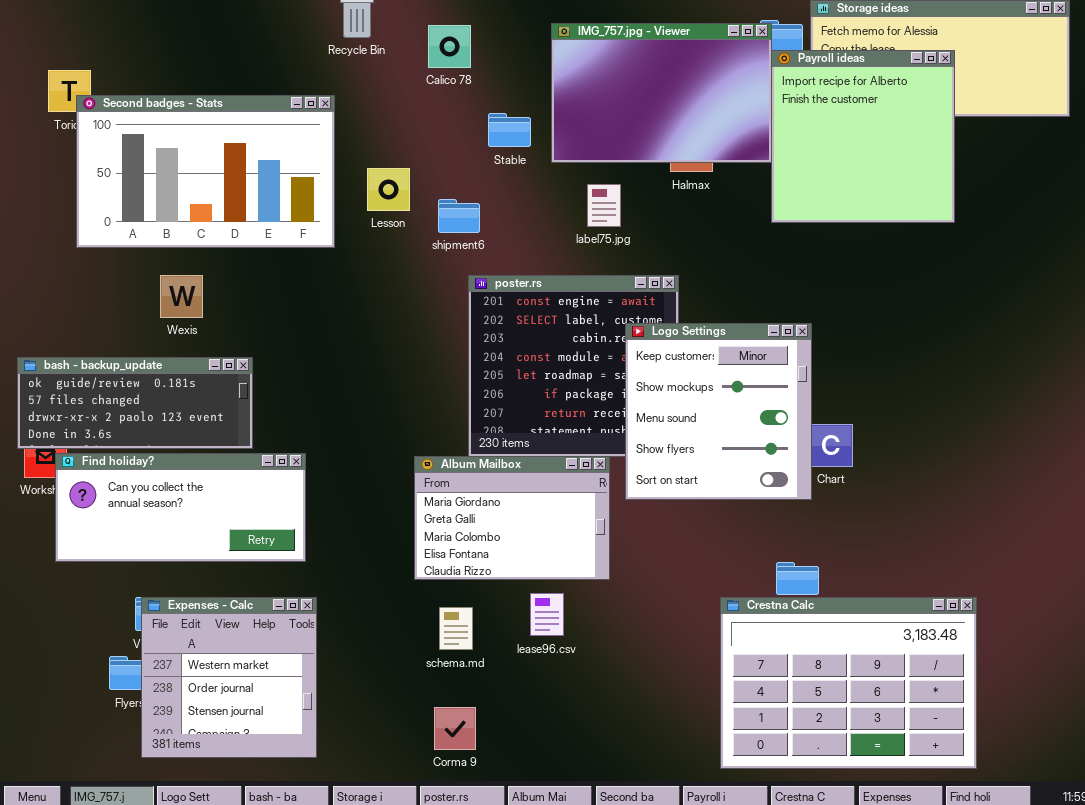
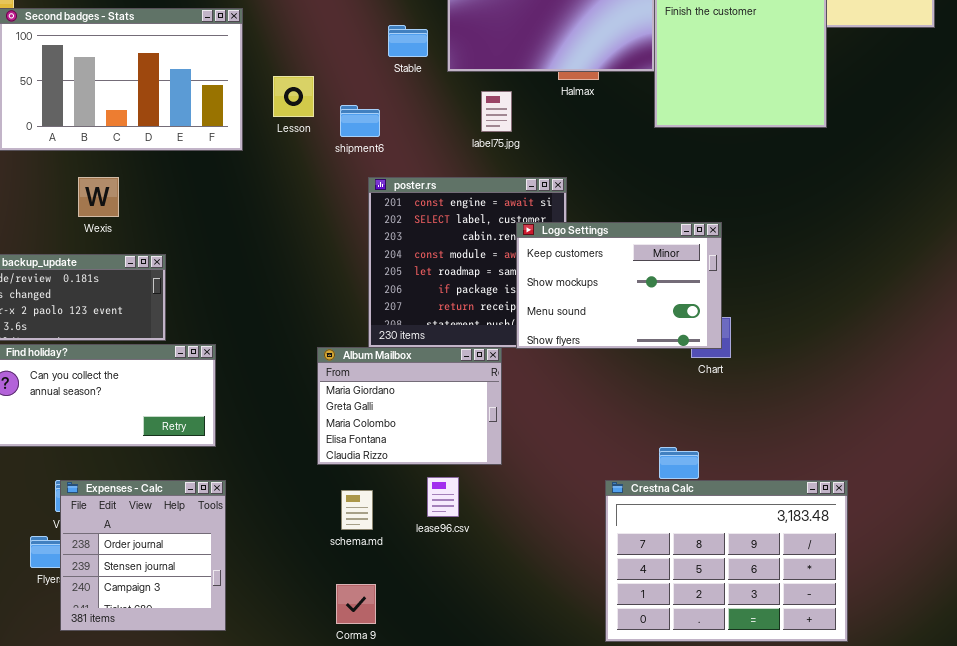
Logo Settings: [625,323,812,500] -> [516,222,722,349], resized
Expenses - Calc: [141,597,317,758] -> [60,480,226,631], scrolled down 1 row

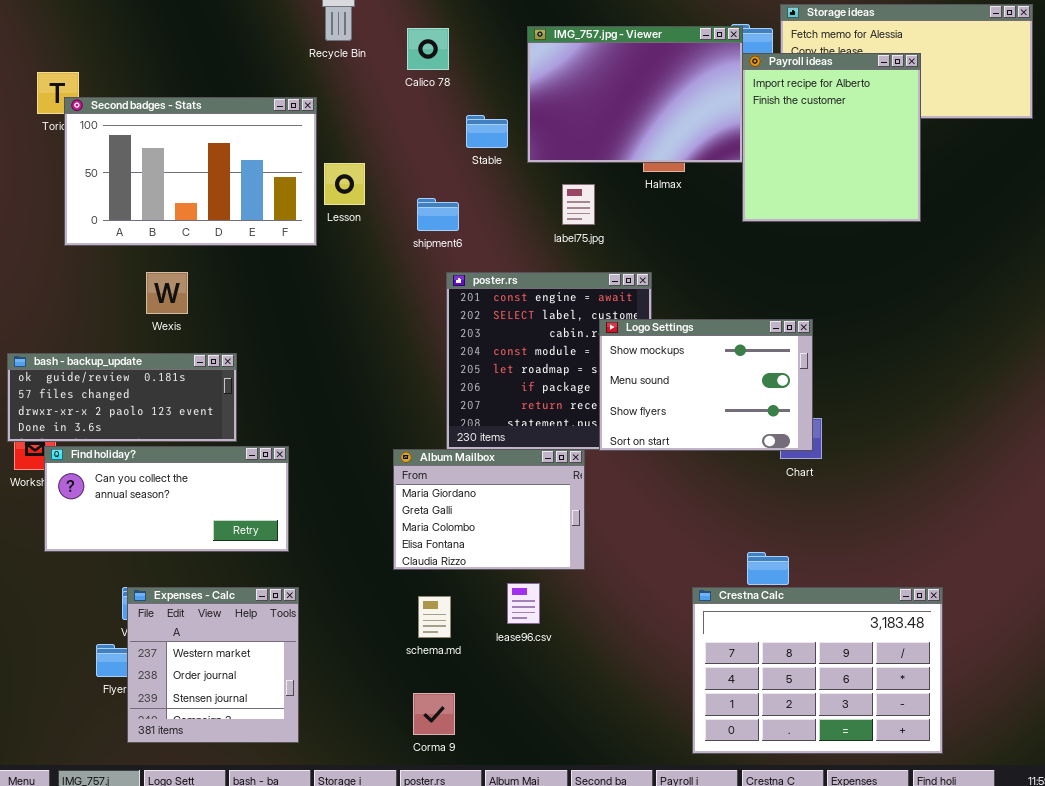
Lesson: [273,76,314,117] -> [324,163,365,205], moved
Logo Settings: [516,222,722,349] -> [599,319,813,451], scrolled down 1 row
Expenses - Calc: [60,480,226,631] -> [127,587,299,743], scrolled up 1 row

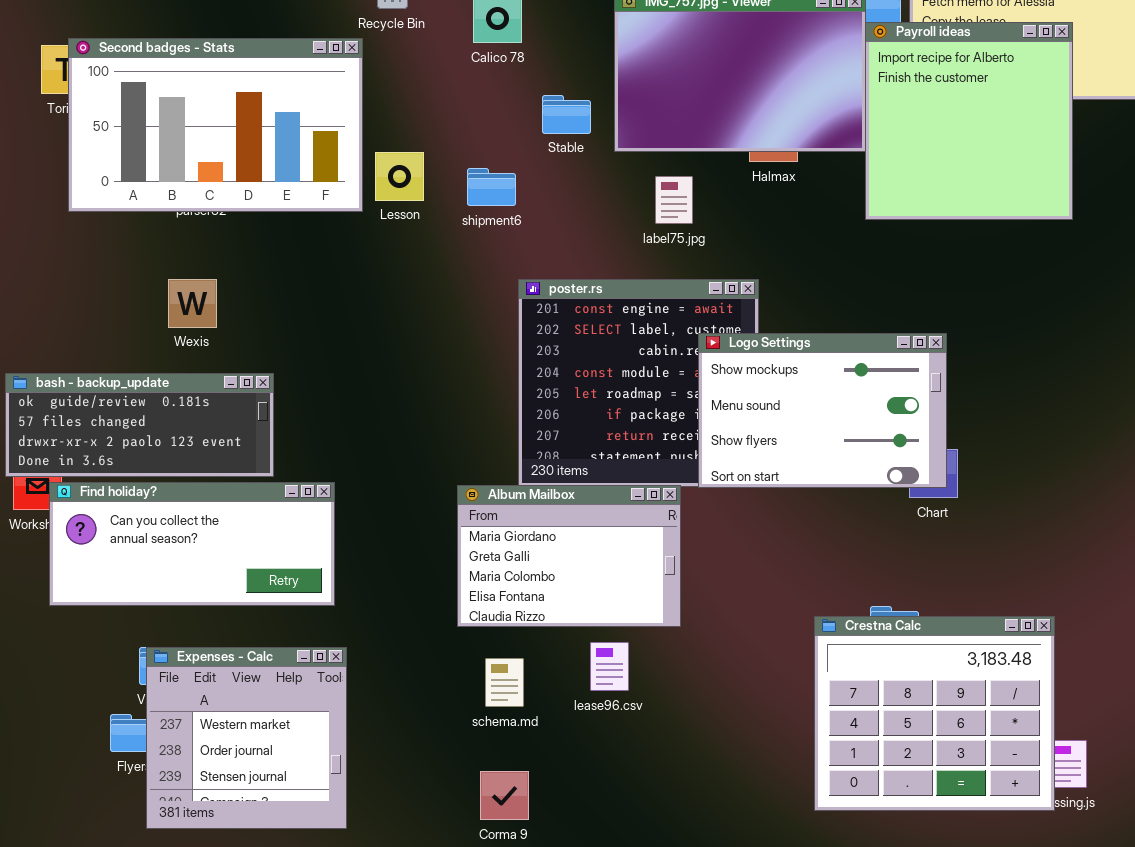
Second badges - Stats: [64,97,317,246] -> [68,38,363,212], moved
shipment6: [417,198,459,231] -> [467,168,516,206], moved
Crestna Calc: [692,587,943,754] -> [814,616,1055,811], moved, resized

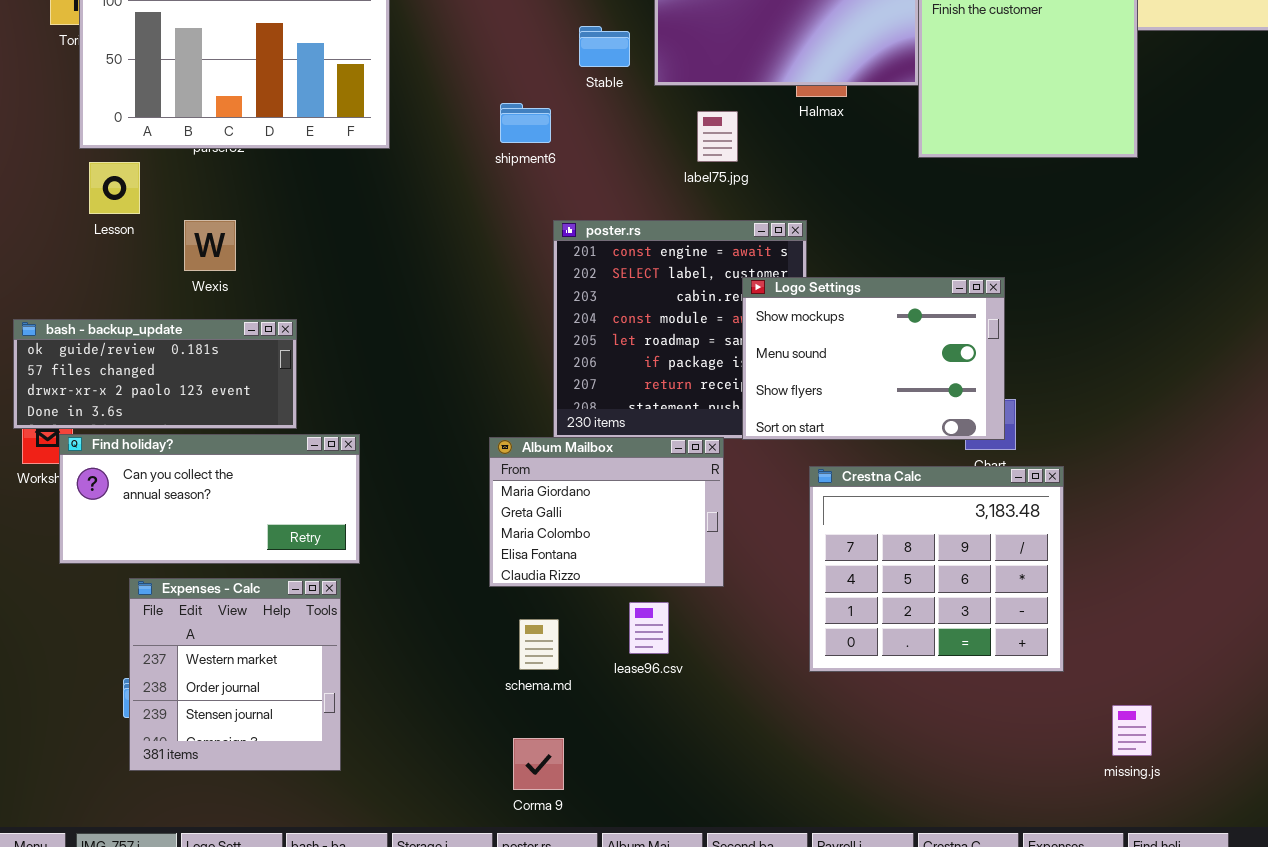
Lesson: [375,152,424,201] -> [89,162,140,214], moved
Crestna Calc: [814,616,1055,811] -> [809,466,1064,672], moved
Expenses - Calc: [146,647,347,829] -> [129,578,341,771], moved

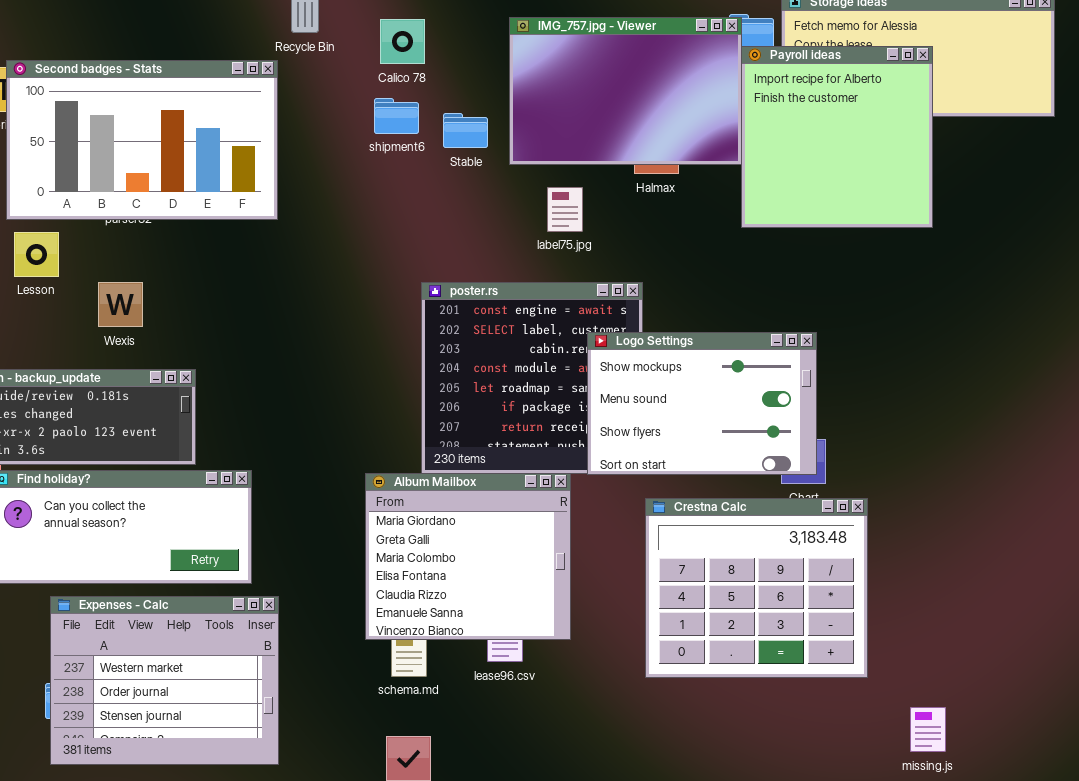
shipment6: [500,103,551,143] -> [374,98,419,134], moved
Album Mailbox: [489,437,724,587] -> [365,473,571,640], resized
Expenses - Calc: [129,578,341,771] -> [50,596,279,765], resized

